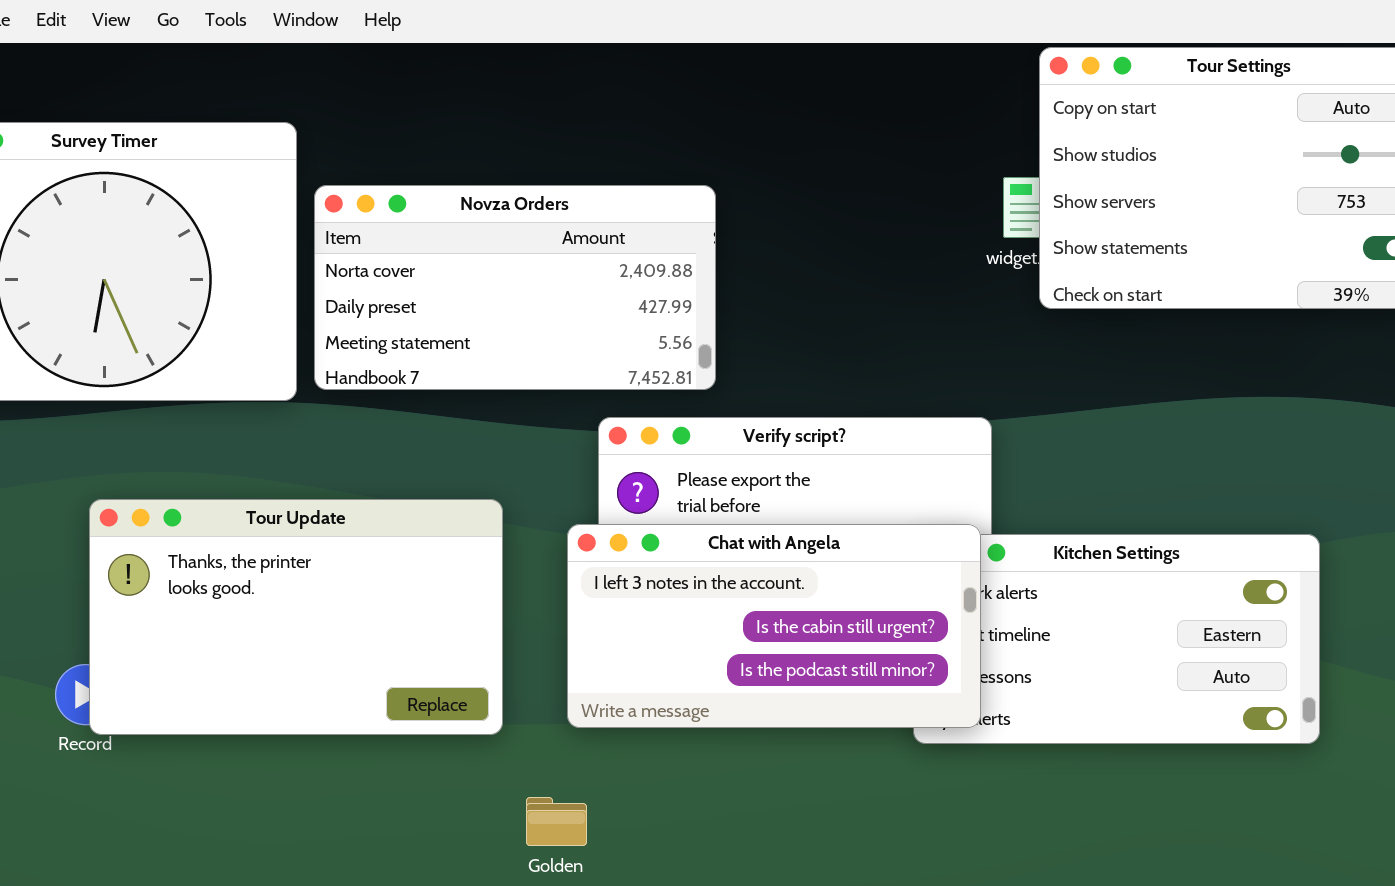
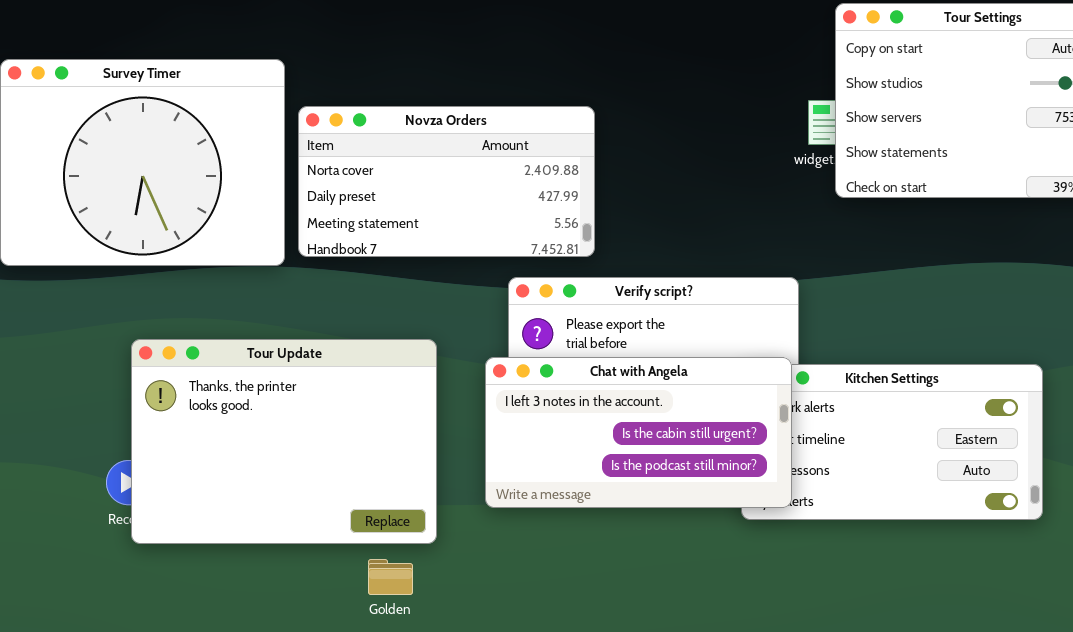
Tour Update: [89,499,503,735] -> [131,339,437,544], resized
Golden: [526,797,587,846] -> [368,559,413,595], moved

